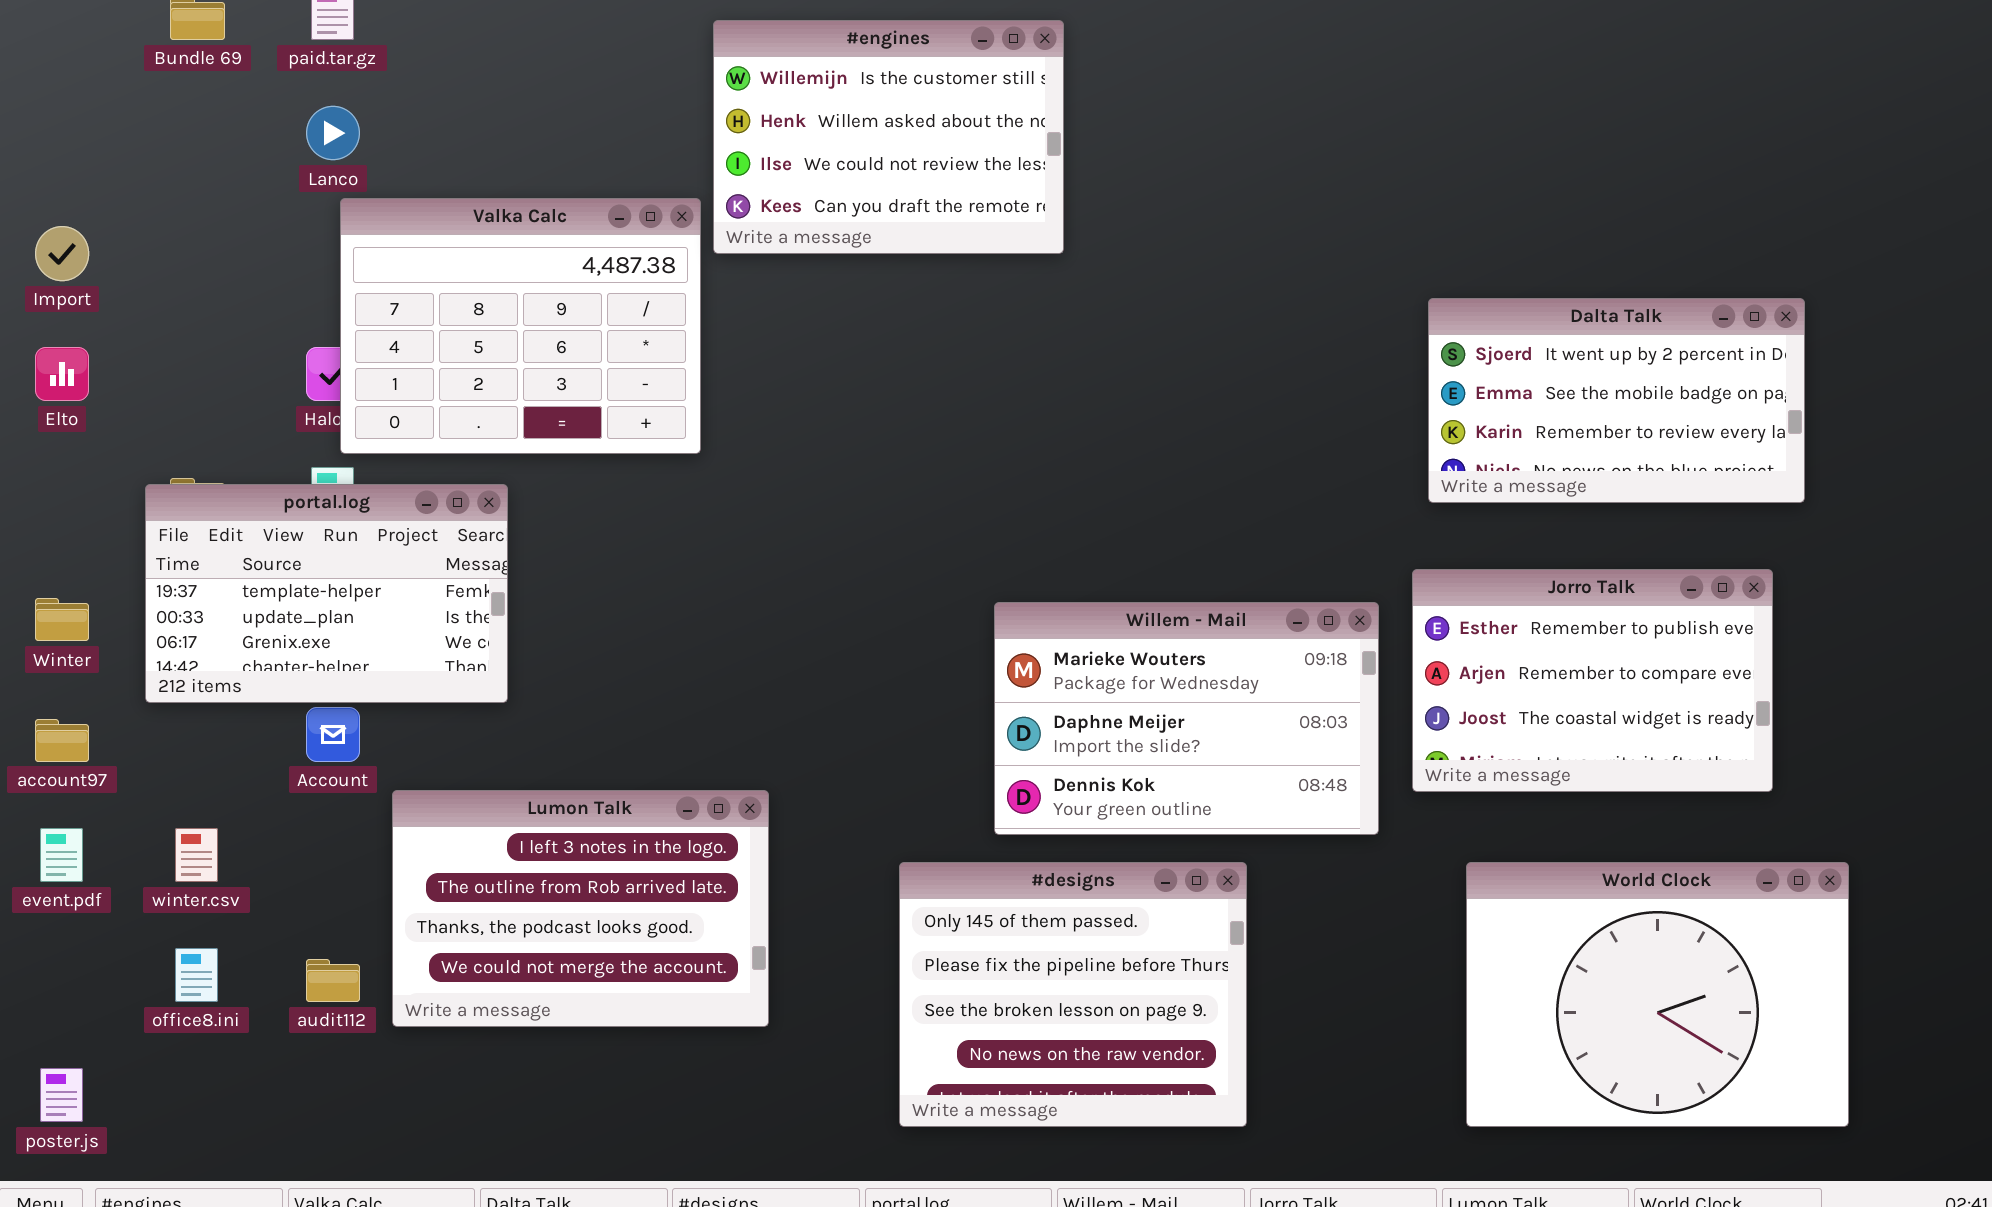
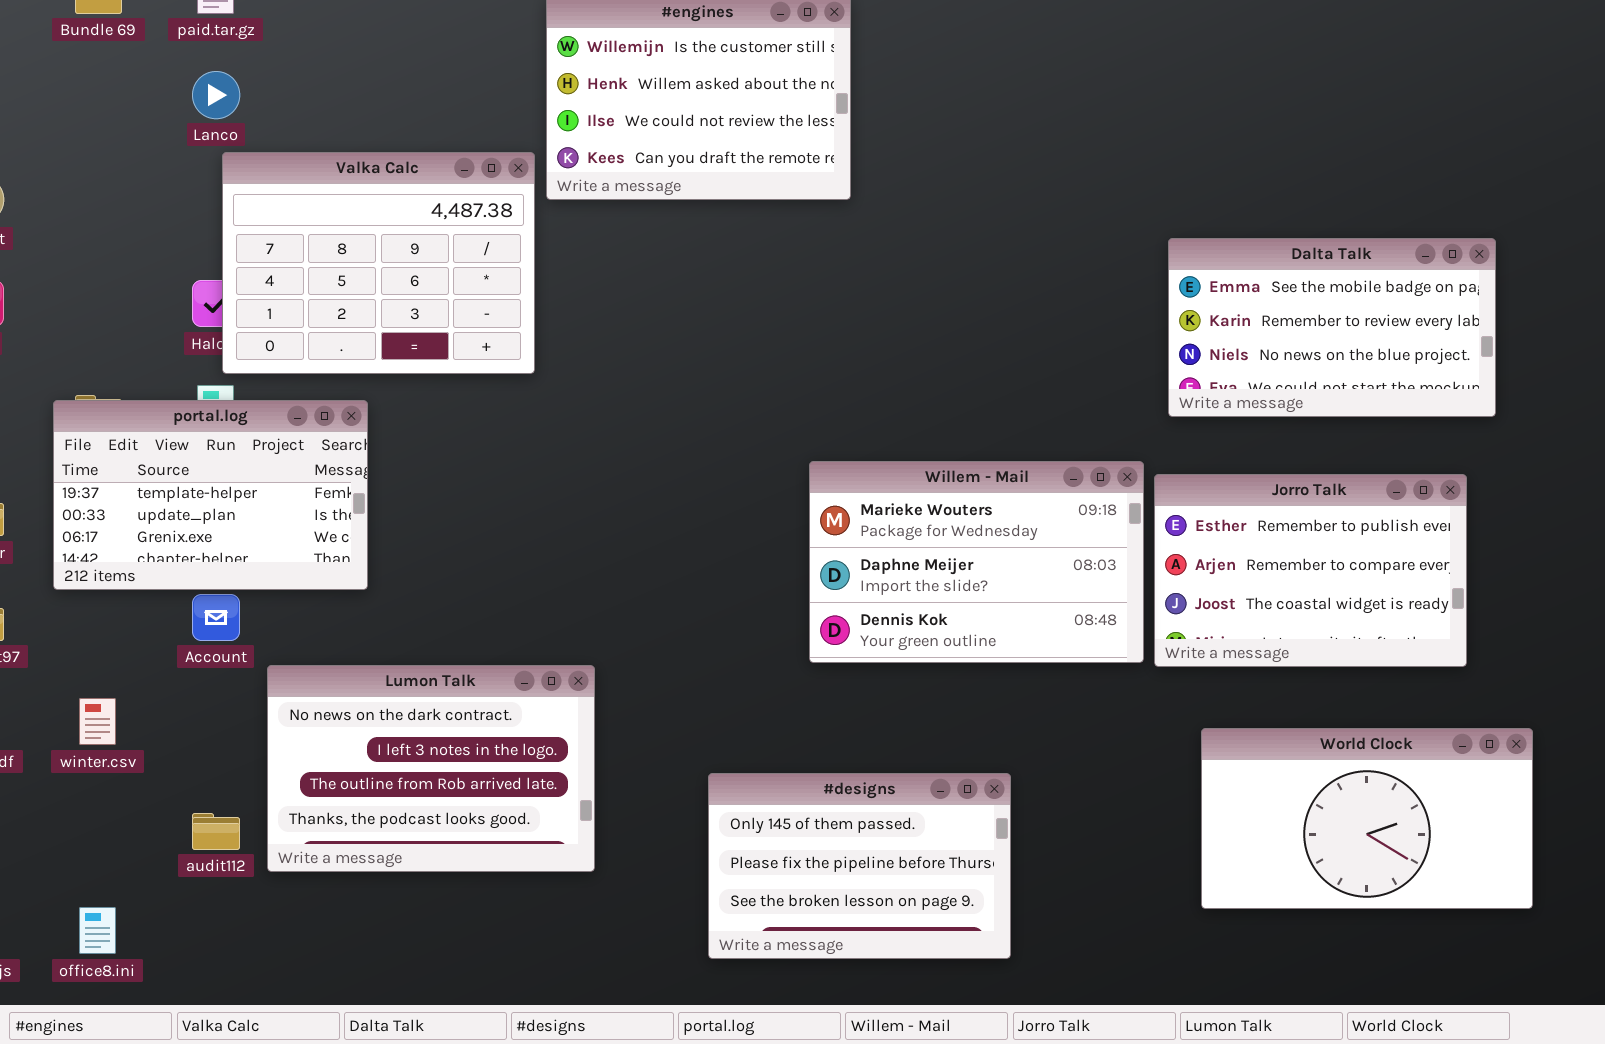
Dalta Talk: [1428,298,1805,503] -> [1168,238,1496,417], scrolled down 1 row
Willem - Mail: [994,602,1379,835] -> [809,461,1144,663], moved
Lumon Talk: [392,790,769,1027] -> [267,665,595,872], scrolled up 1 row
#designs: [899,862,1247,1127] -> [708,773,1011,959], resized
World Clock: [1466,862,1849,1127] -> [1201,728,1533,909], resized
office8.ini: [175,948,218,1002] -> [79,907,116,954], moved

